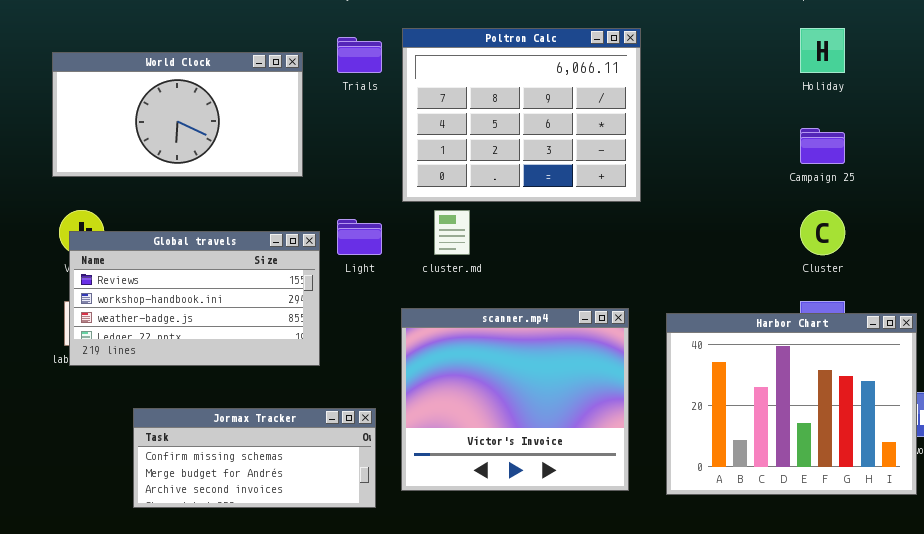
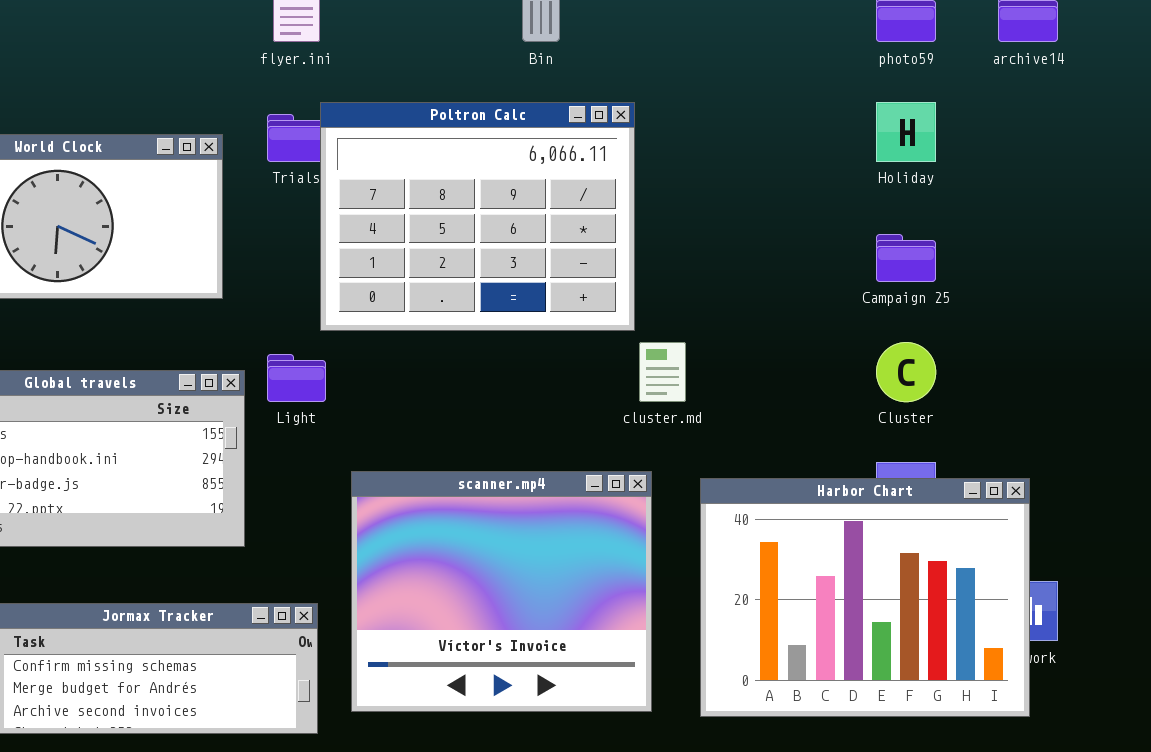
Poltron Calc: [402,28,641,202] -> [320,102,635,331], moved
cluster.md: [434,210,470,255] -> [639,342,686,402], moved

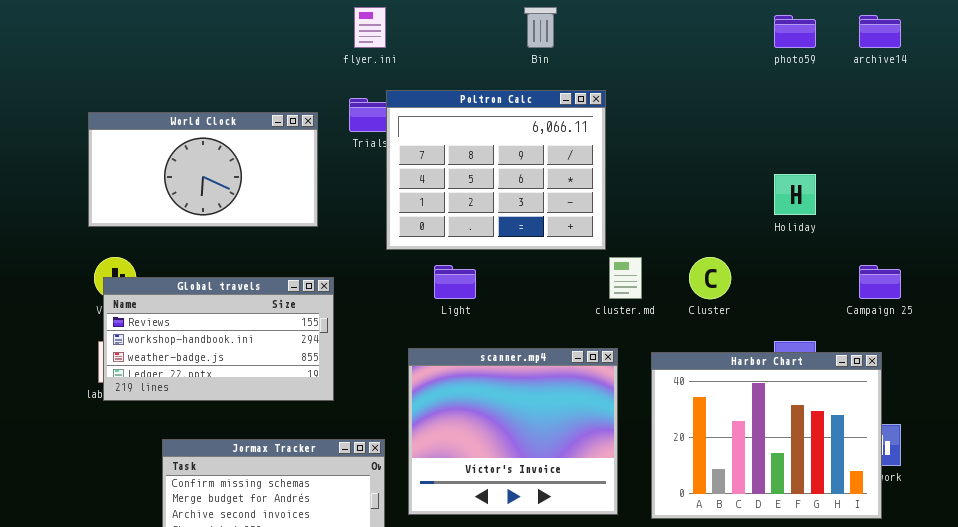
Holiday: [876,102,936,162] -> [774,174,816,215], moved
Campaign 25: [876,234,936,282] -> [859,265,901,299], moved
Cluster: [876,342,936,402] -> [689,257,731,299], moved
Light: [267,354,326,402] -> [434,265,476,299], moved

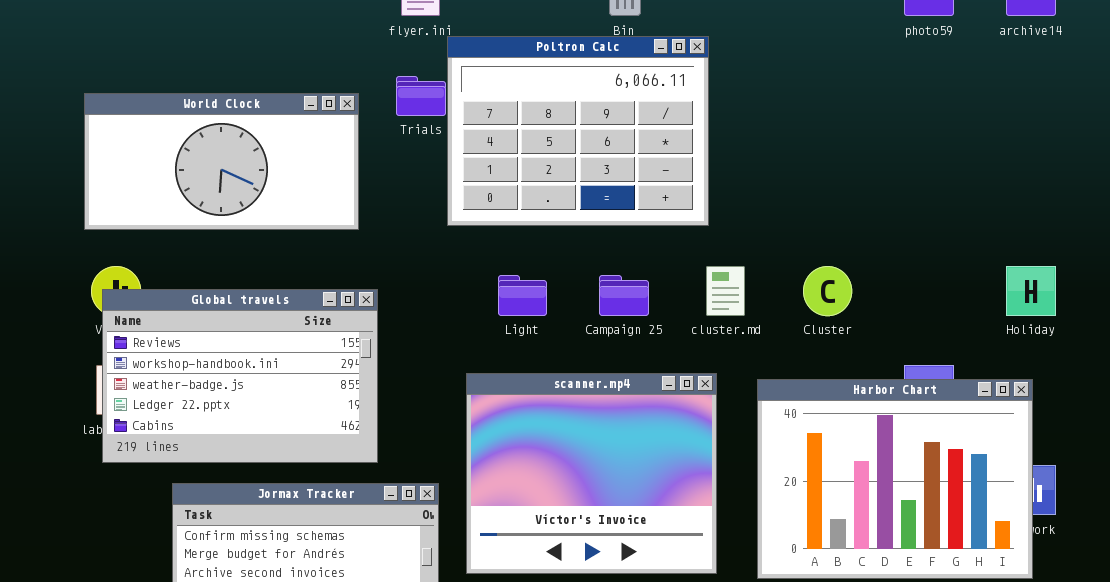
Poltron Calc: [386,90,606,250] -> [447,36,709,226], moved
Holiday: [774,174,816,215] -> [1006,266,1056,316], moved
Campaign 25: [859,265,901,299] -> [599,275,649,316], moved
Global travels: [103,277,334,401] -> [102,289,378,463], resized

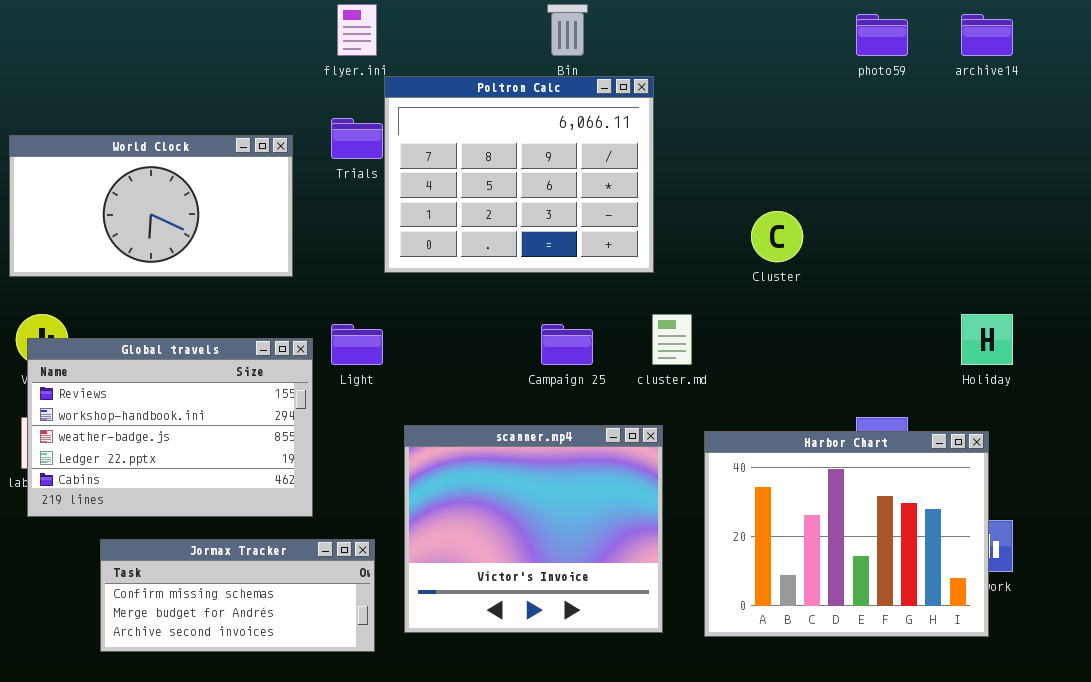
Cluster: [803,266,852,316] -> [751,211,803,262], moved
Light: [498,275,547,316] -> [331,324,383,365], moved

